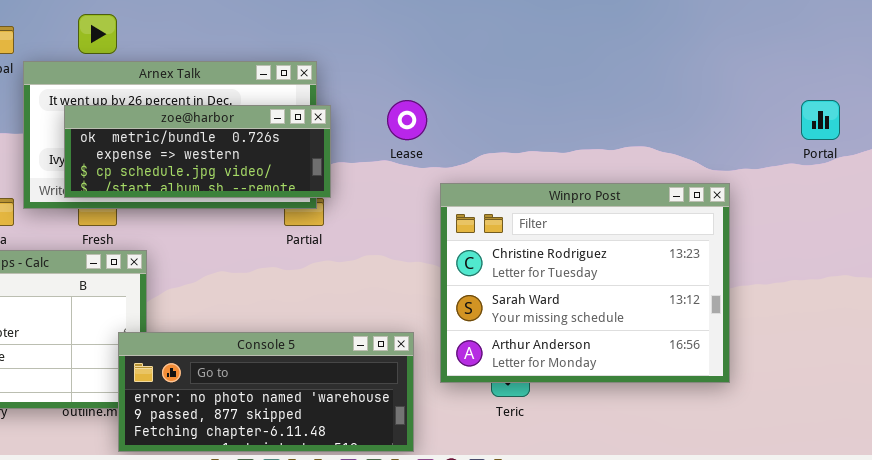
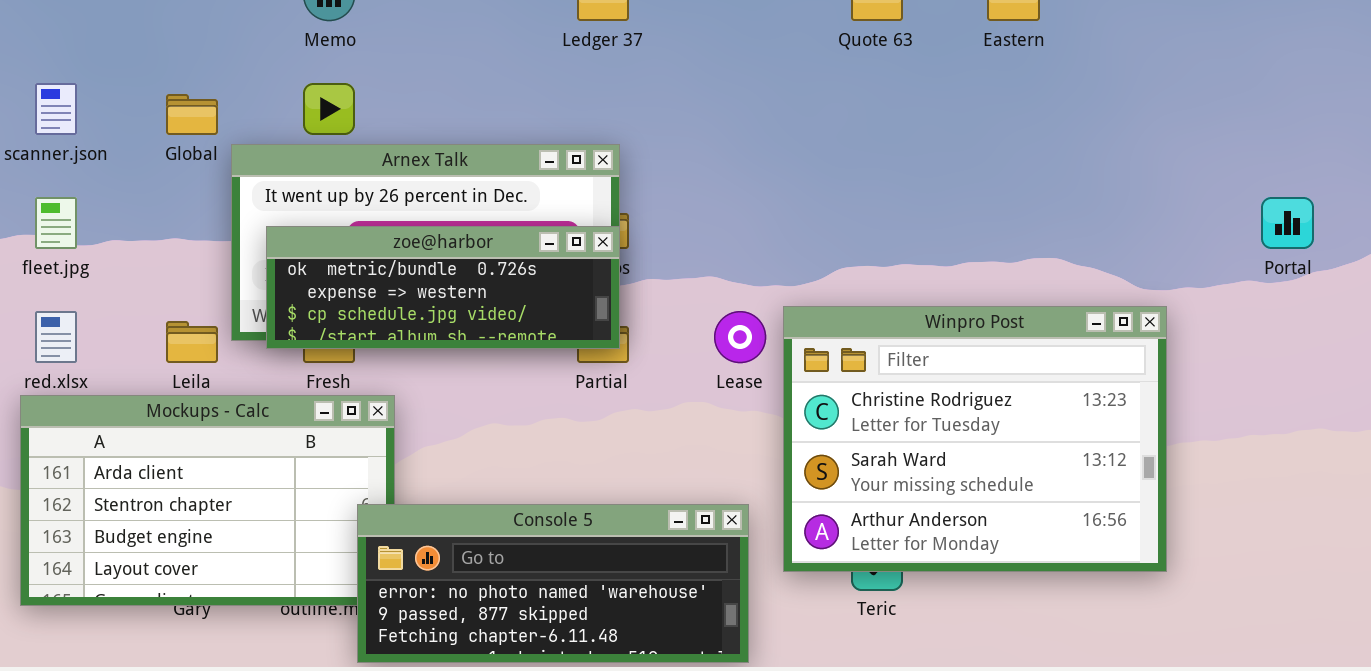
Lease: [387,100,427,140] -> [714,311,766,363], moved
zoe@harbor: [64,105,331,198] -> [266,226,620,349], moved

